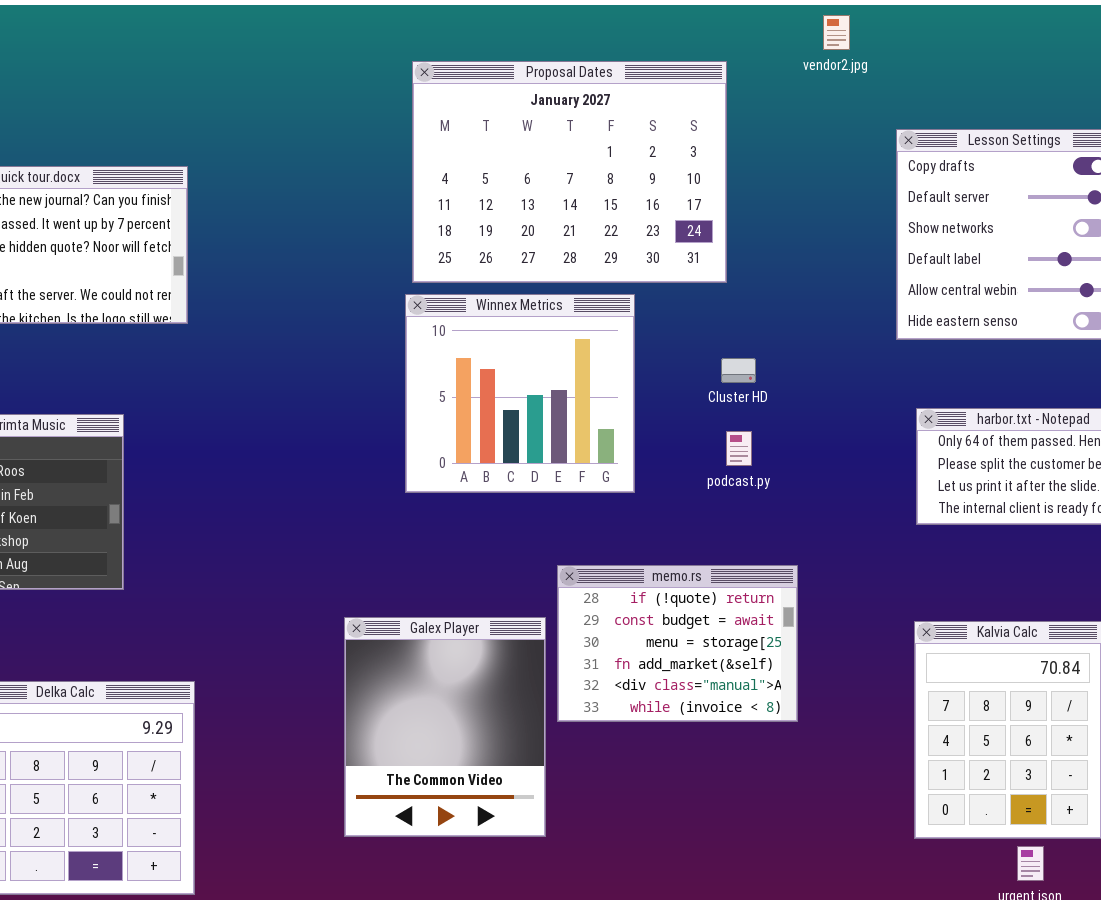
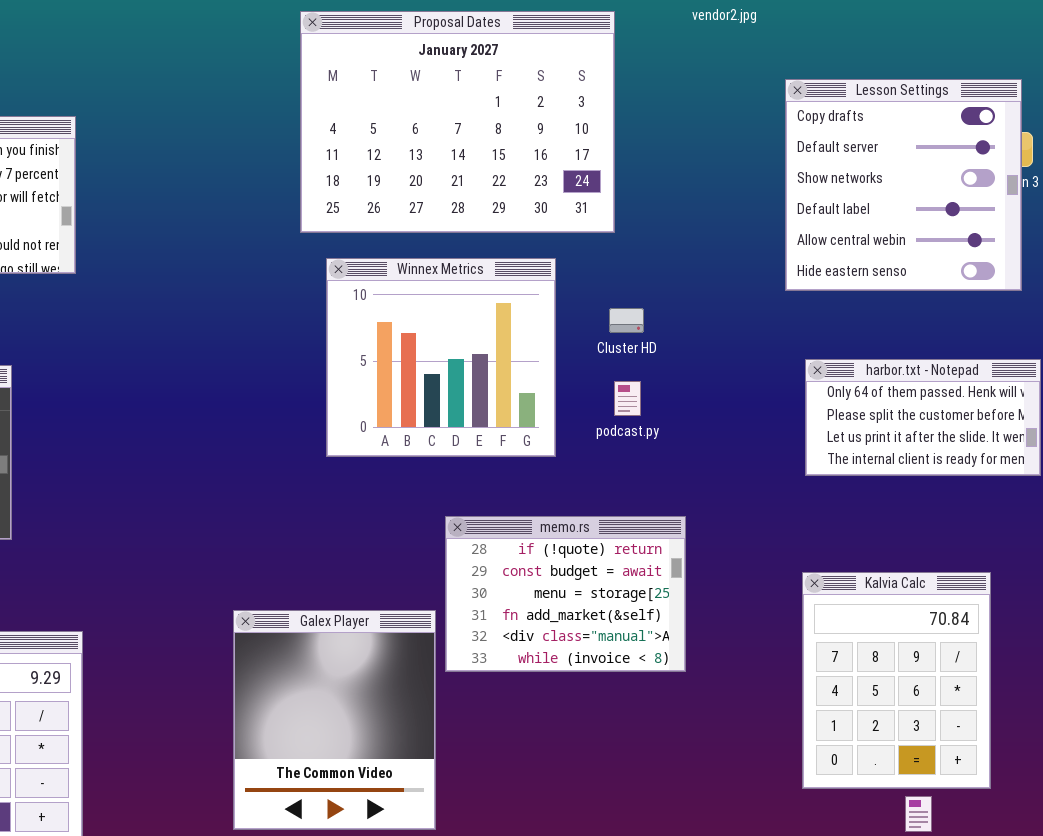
Winnex Metrics: [405,294,635,493] -> [326,258,556,457], moved
Galex Player: [344,617,546,837] -> [233,610,436,830], moved

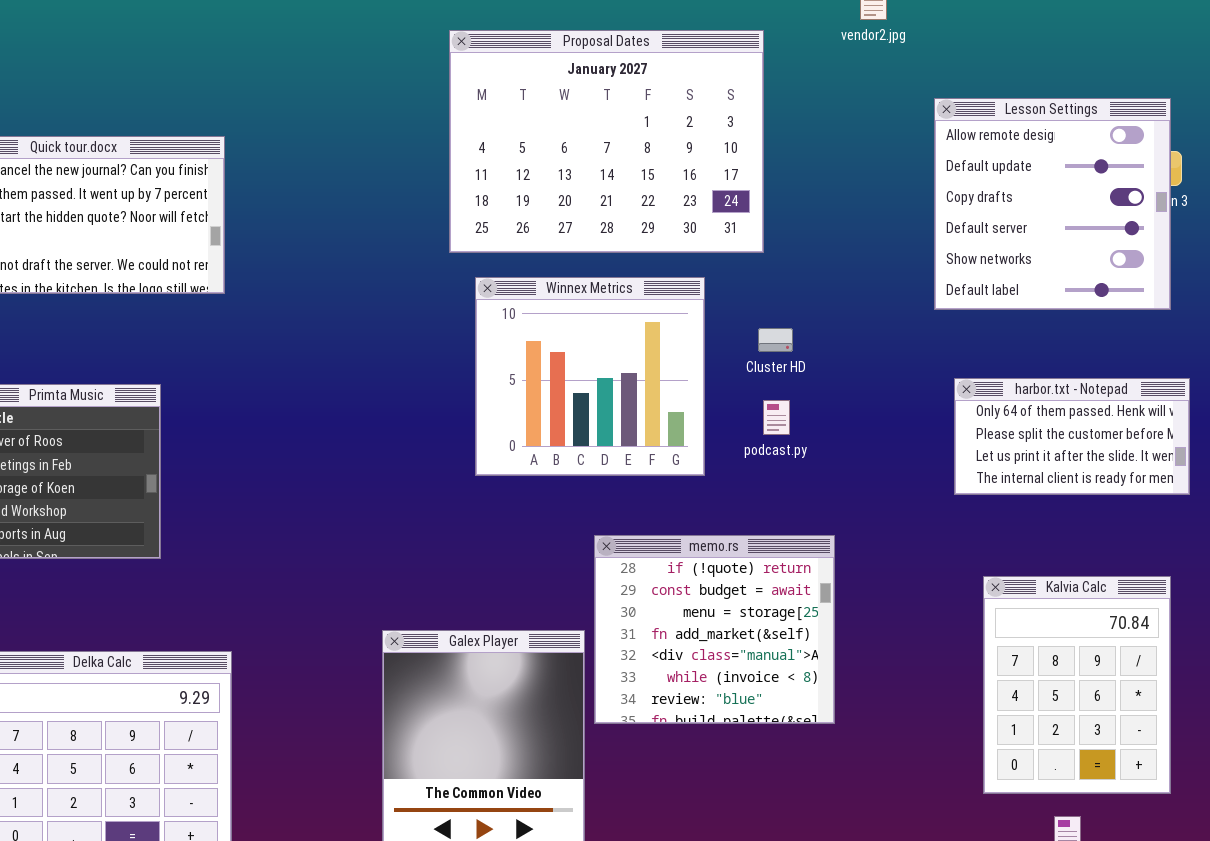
Lesson Settings: [785,79,1022,291] -> [934,98,1171,310], scrolled up 2 rows
memo.rs: [445,516,686,672] -> [594,535,835,724], resized
Kalvia Calc: [802,572,991,789] -> [983,576,1171,794], moved

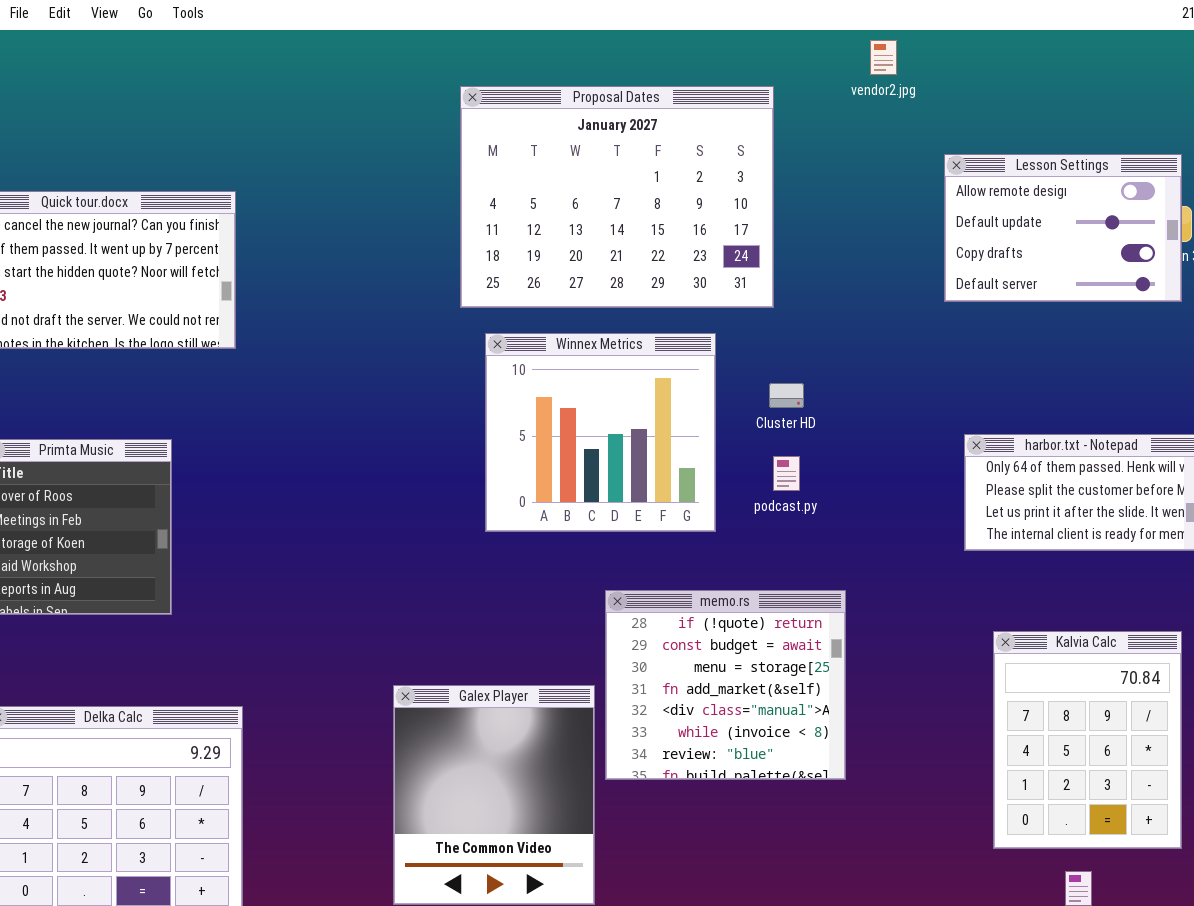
Lesson Settings: [934,98,1171,310] -> [944,154,1182,302], resized

